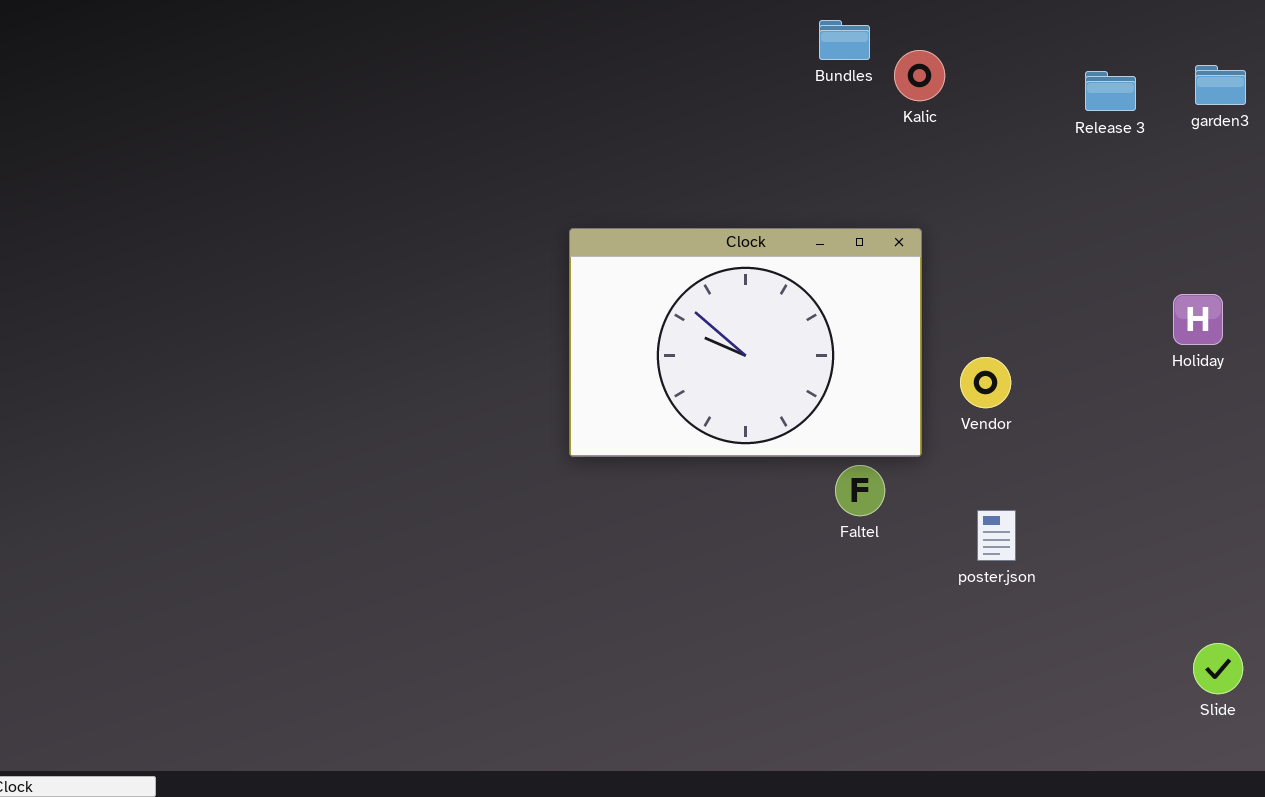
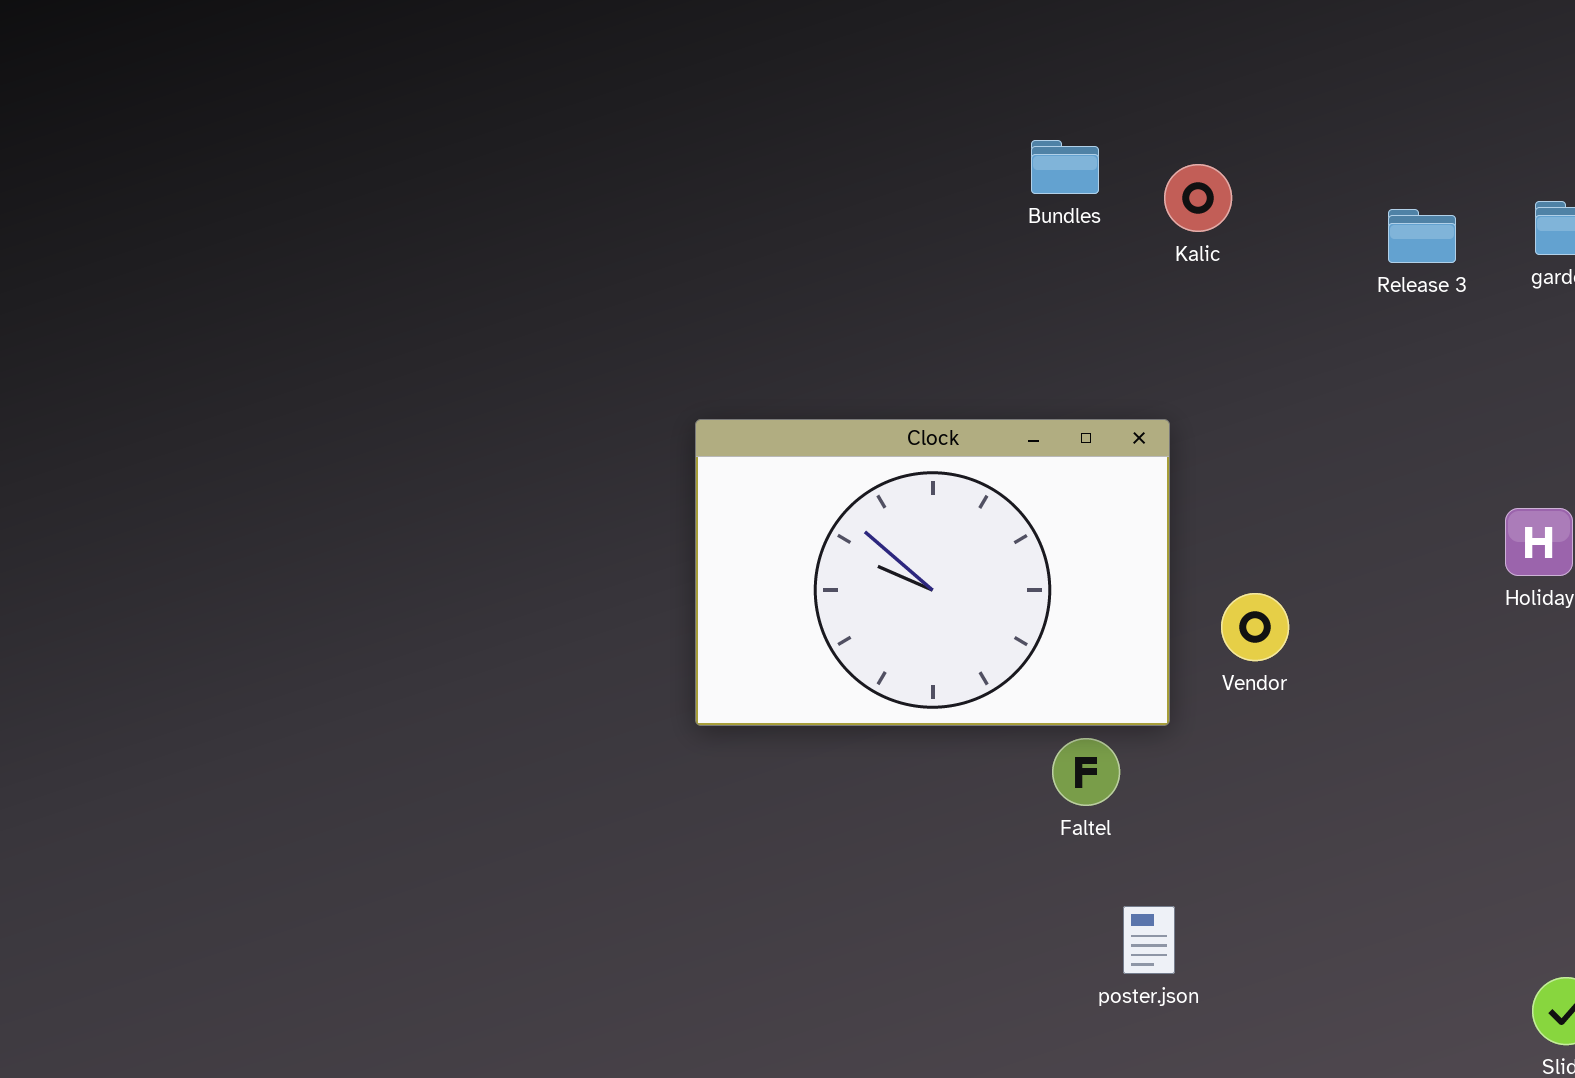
Kalic: [894,50,945,101] -> [1164,164,1232,232], moved
poster.json: [977,510,1016,561] -> [1123,906,1175,974], moved

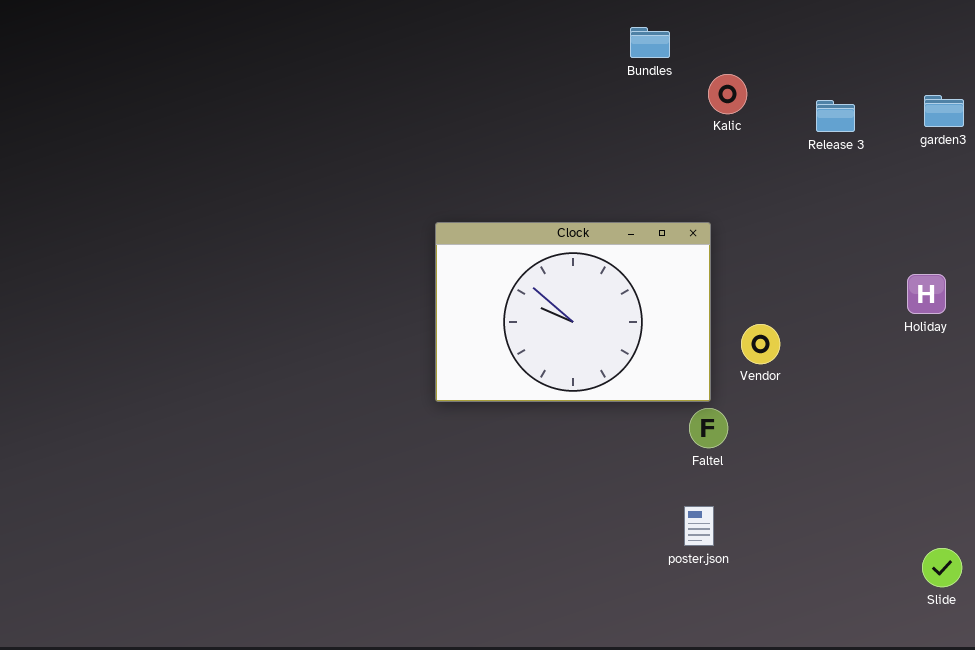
Bundles: [1031,140,1099,194] -> [630,27,670,58], moved
Release 3: [1388,209,1456,263] -> [816,100,855,132], moved
Faltel: [1052,738,1120,806] -> [689,408,728,448], moved

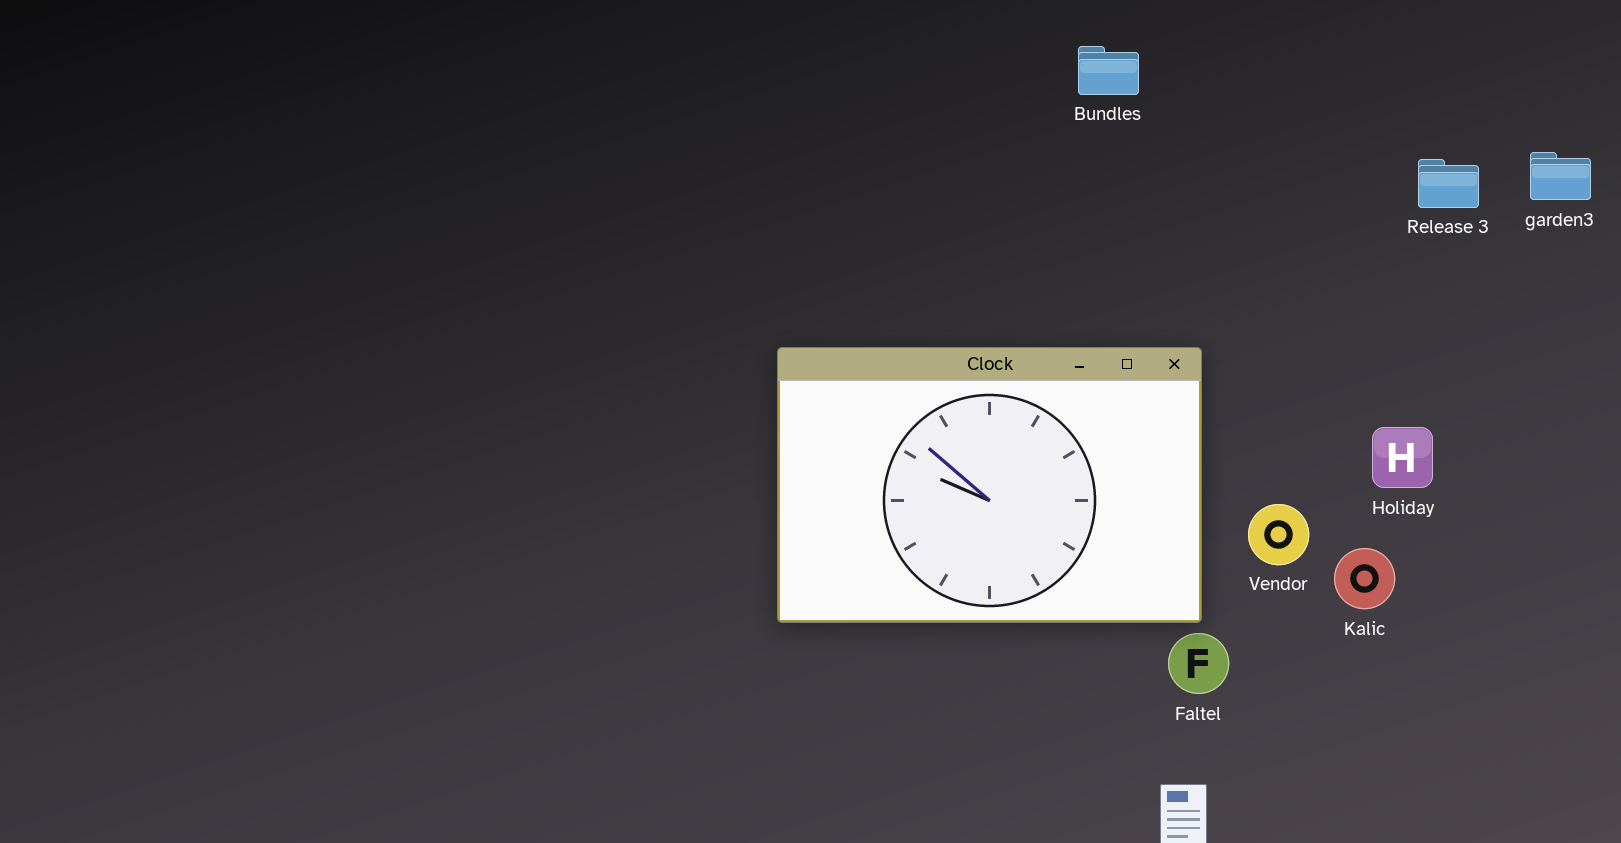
Kalic: [708,74,747,114] -> [1334,548,1395,609], moved
Release 3: [816,100,855,132] -> [1418,159,1479,208], moved
Holiday: [907,274,946,314] -> [1372,427,1433,488], moved

